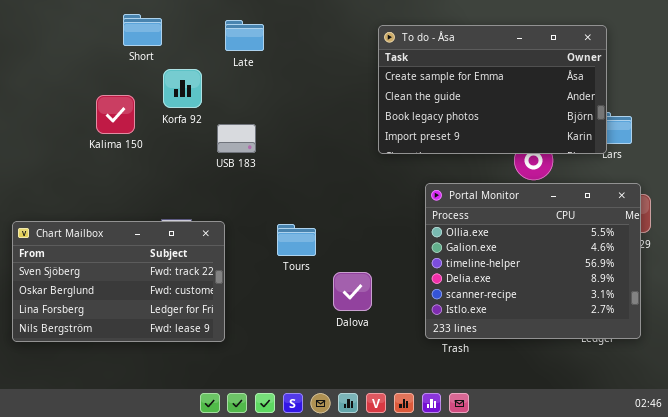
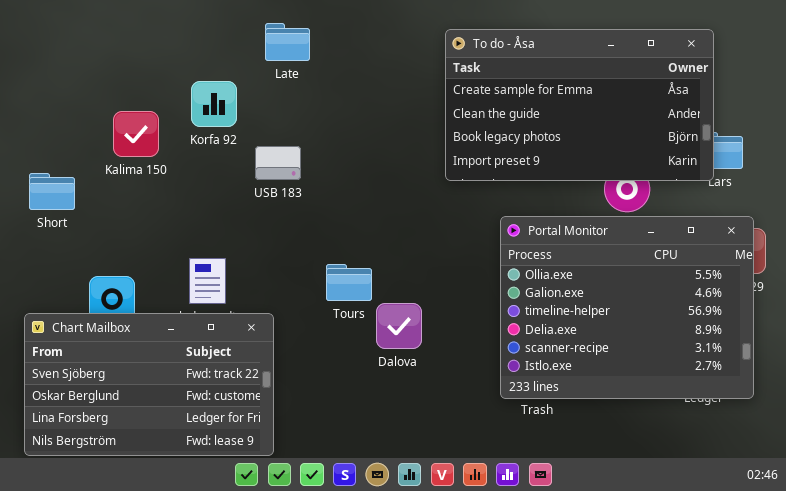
Short: [123,14,162,46] -> [29,173,75,210], moved
Chart Mailbox: [12,221,225,342] -> [24,313,274,456], moved
Dalova: [333,272,372,311] -> [376,303,422,349], moved

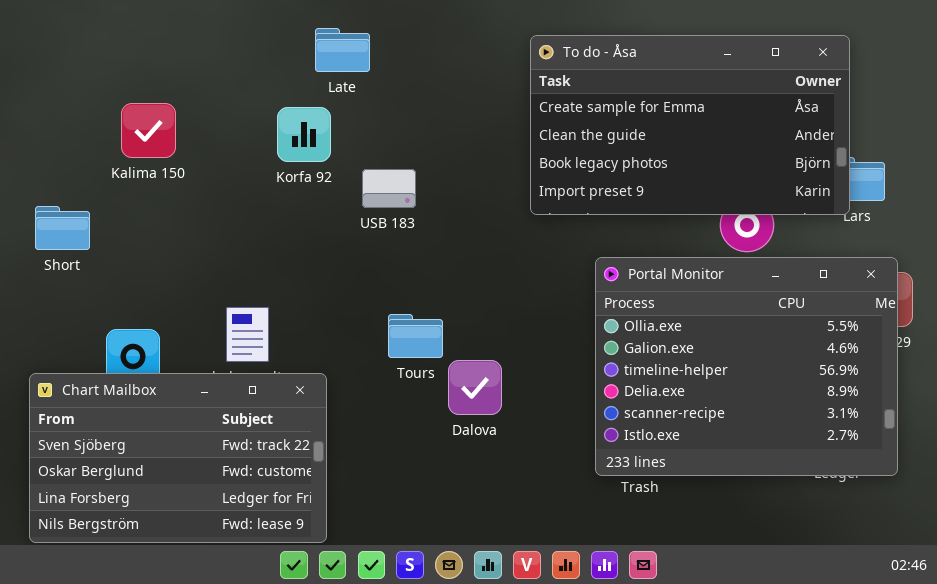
Korfa 92: [191,81,237,127] -> [277,107,331,162], moved
Kalima 150: [113,111,159,157] -> [121,103,176,158], moved
USB 183: [255,146,301,180] -> [362,169,416,208], moved

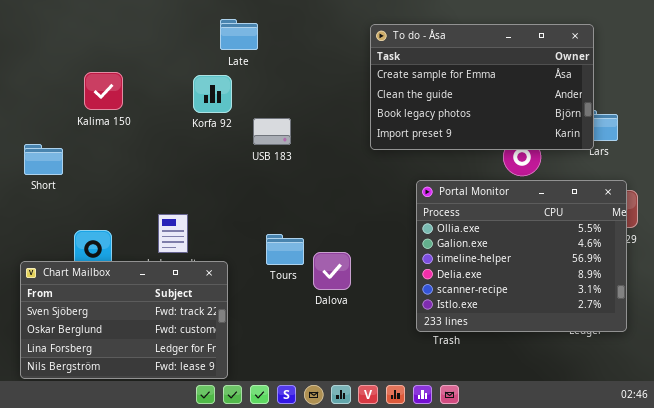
Tours: [388,314,443,358] -> [266,234,304,265], moved

